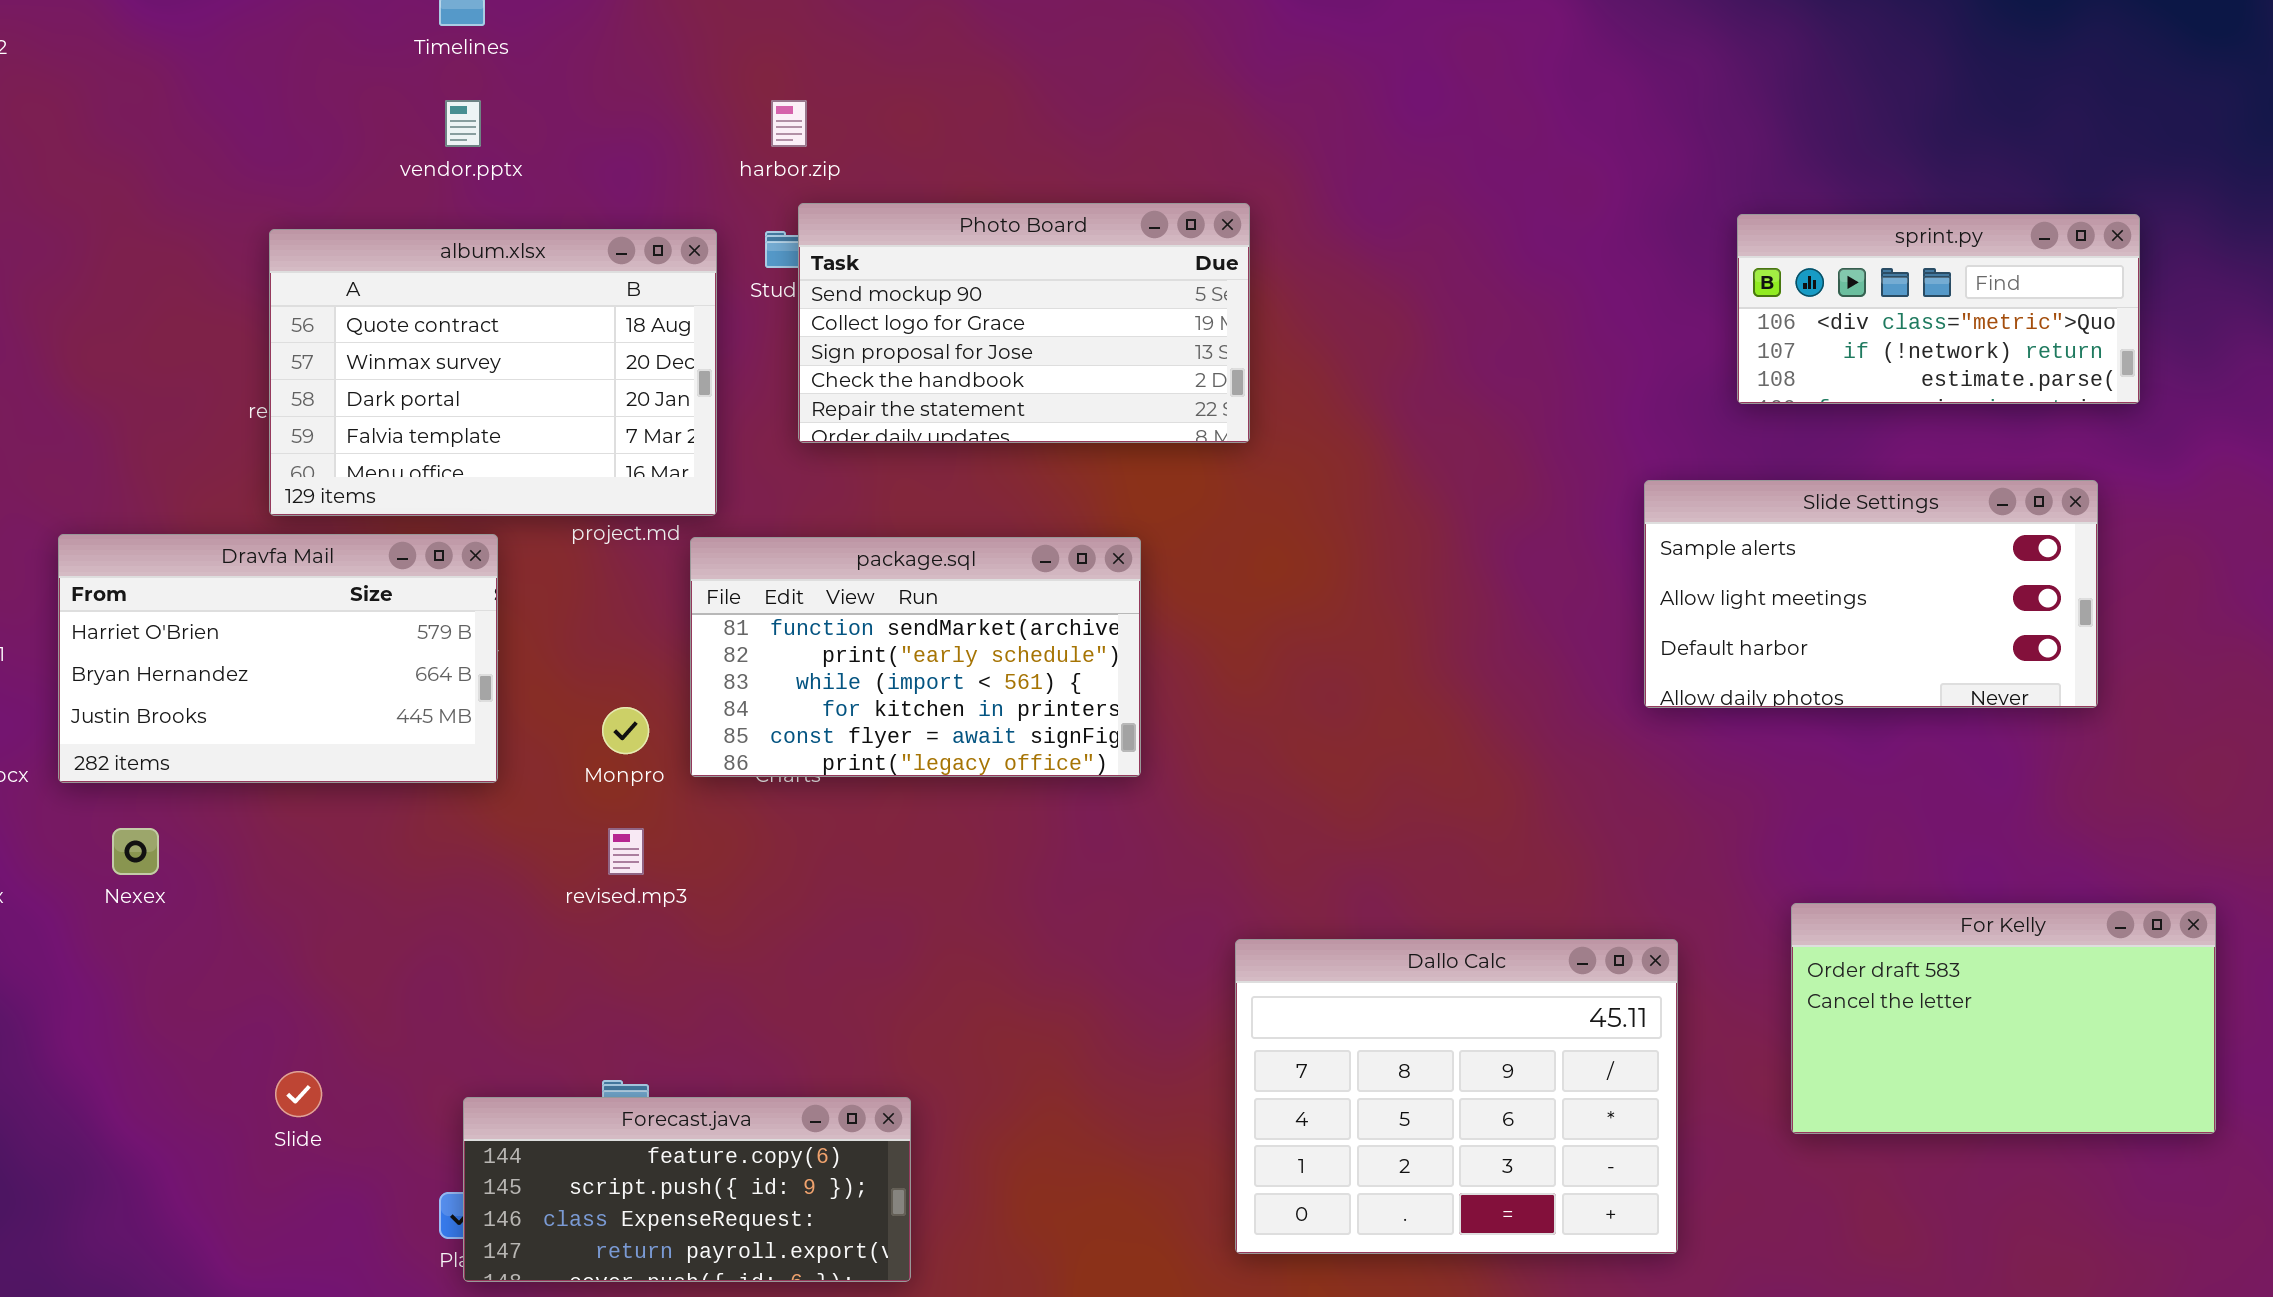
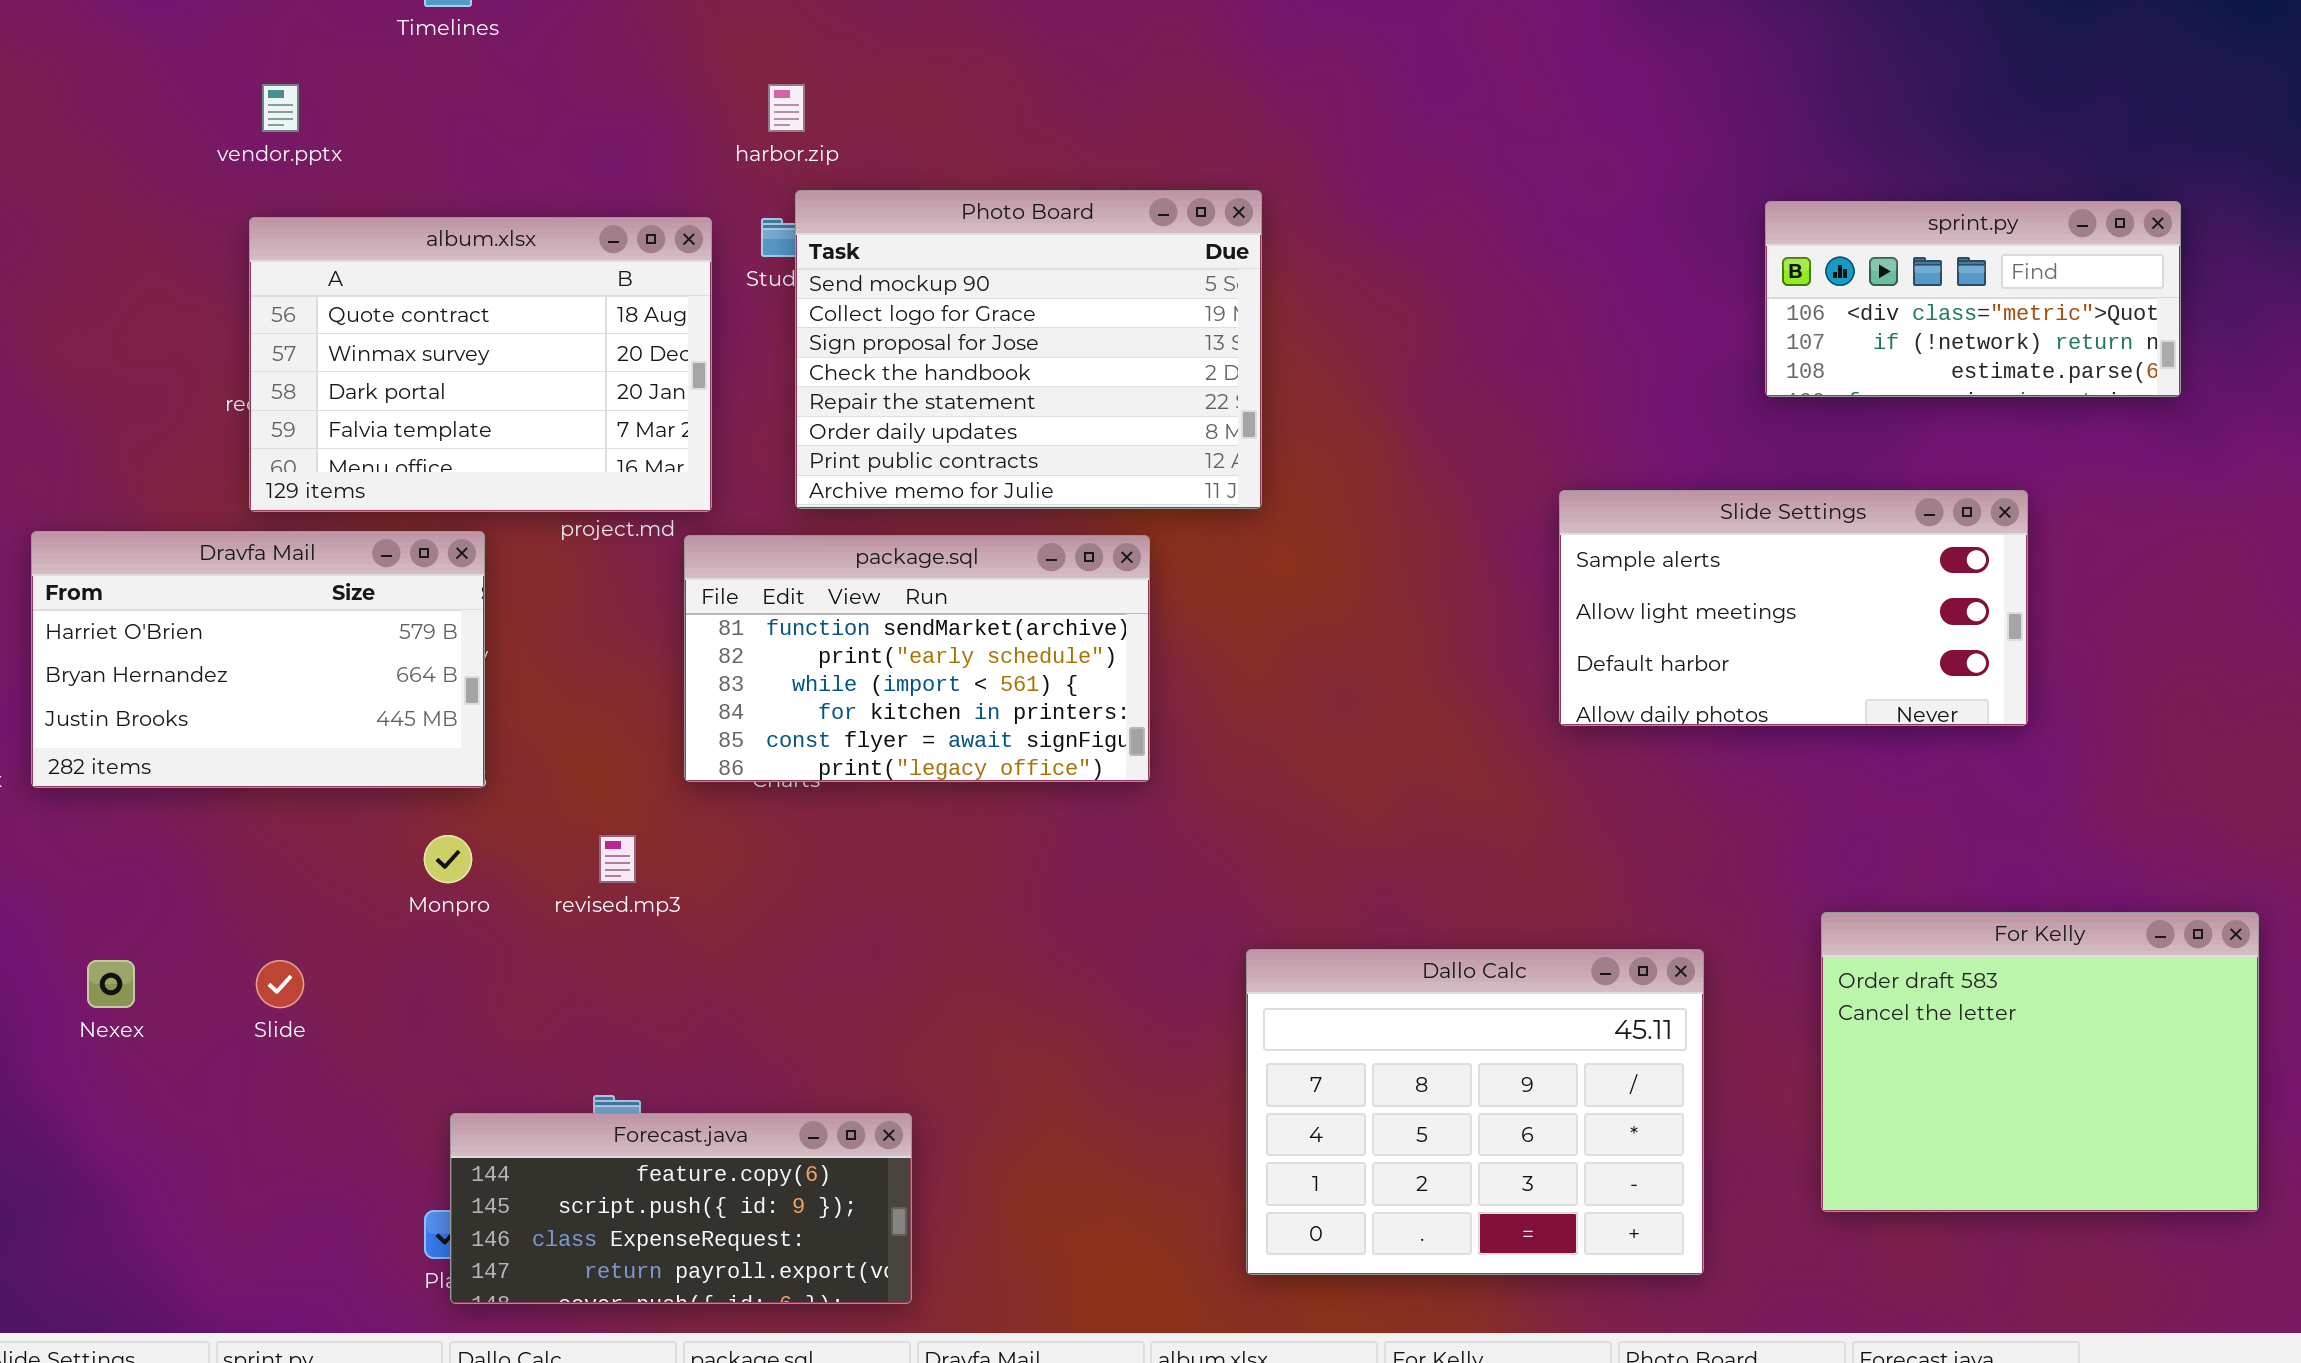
vendor.pptx: [445,100,481,147] -> [262,84,299,132], moved
Photo Board: [798,203,1250,443] -> [795,190,1262,509], resized
Slide Settings: [1644,480,2098,708] -> [1559,490,2028,726], moved
Monpro: [602,707,649,754] -> [424,835,472,883], moved
Nexex: [112,828,159,875] -> [87,960,135,1008], moved
For Kelly: [1791,903,2216,1134] -> [1821,912,2259,1212], resized
Slide: [275,1071,322,1117] -> [256,960,304,1008], moved

